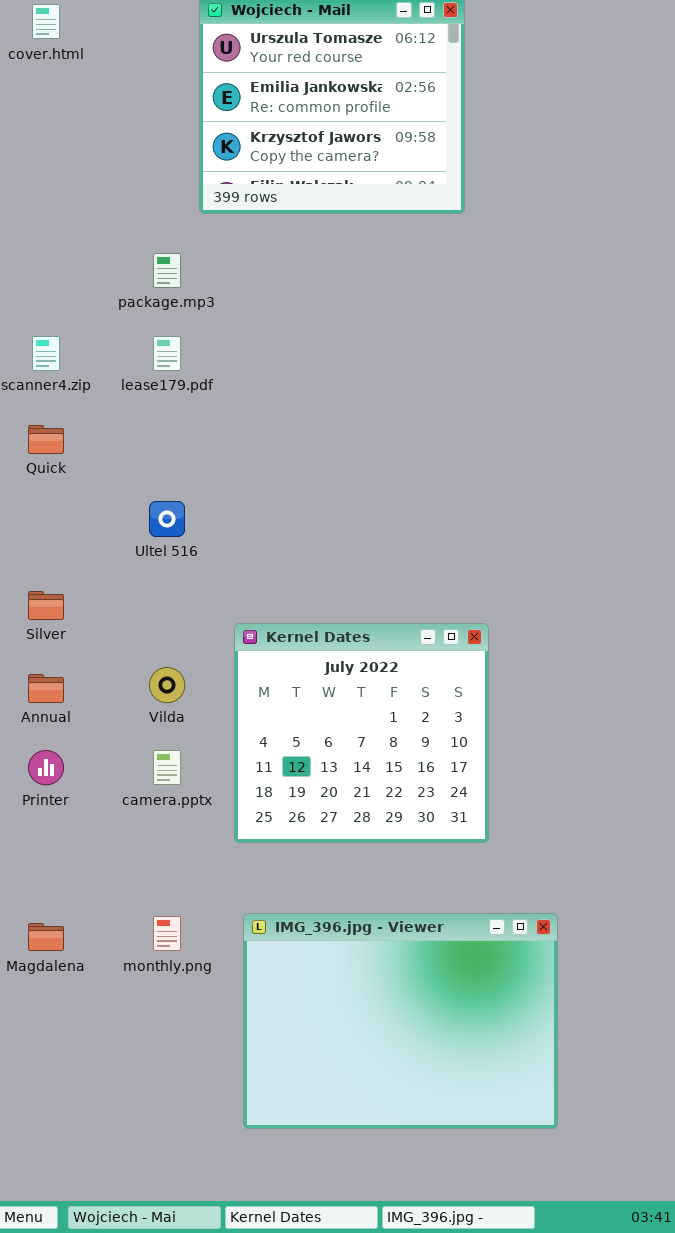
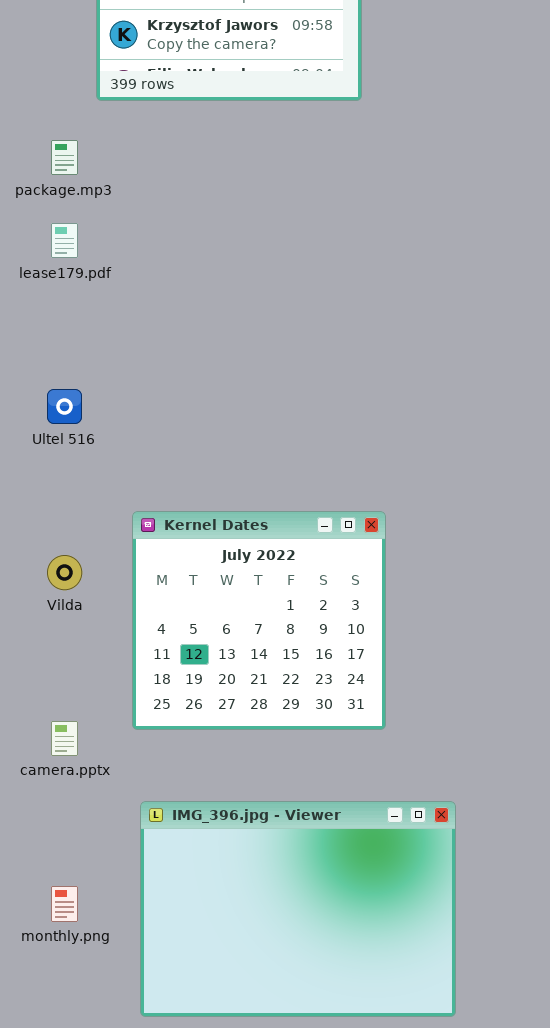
camera.pptx: [153,750,181,785] -> [51,721,78,756], moved
monthly.png: [153,916,181,951] -> [51,886,78,922], moved

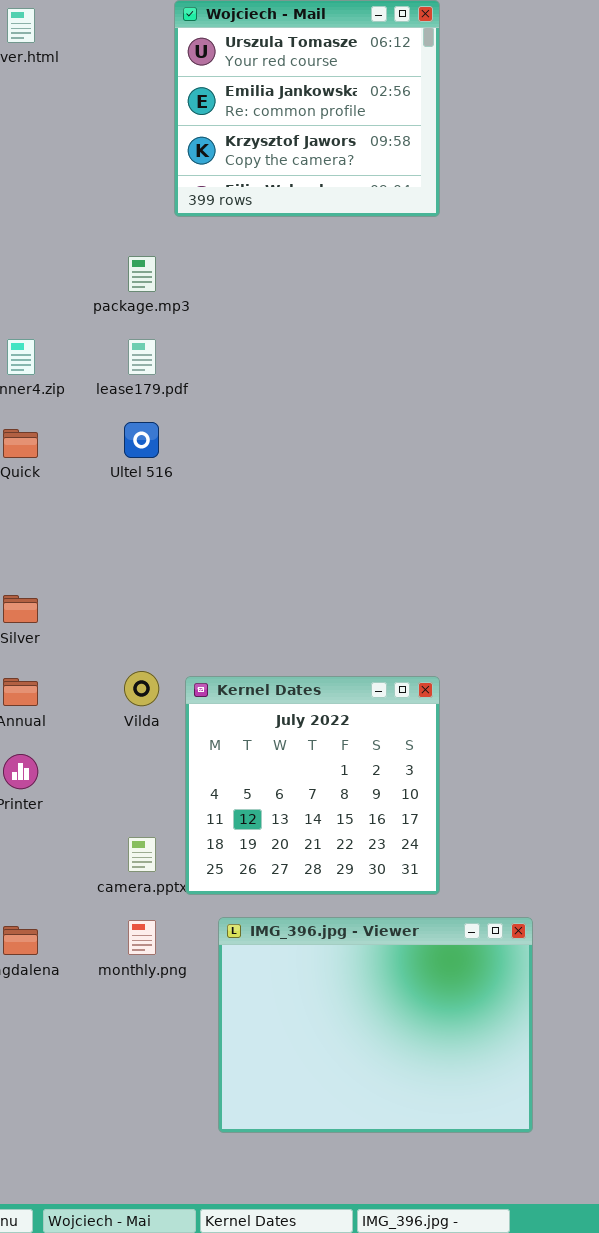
Ultel 516: [47,389,82,424] -> [124,422,159,458], moved
Kernel Dates: [132,511,386,730] -> [185,676,440,895], moved
monthly.png: [51,886,78,922] -> [128,920,156,955], moved

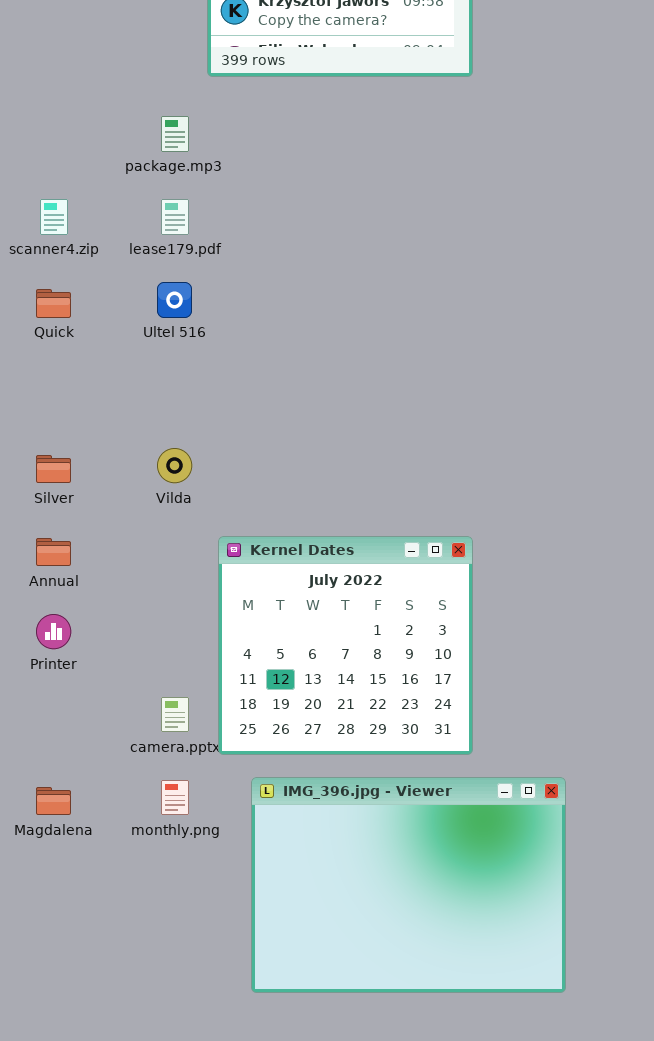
Vilda: [124,671,159,706] -> [157,448,192,483], moved

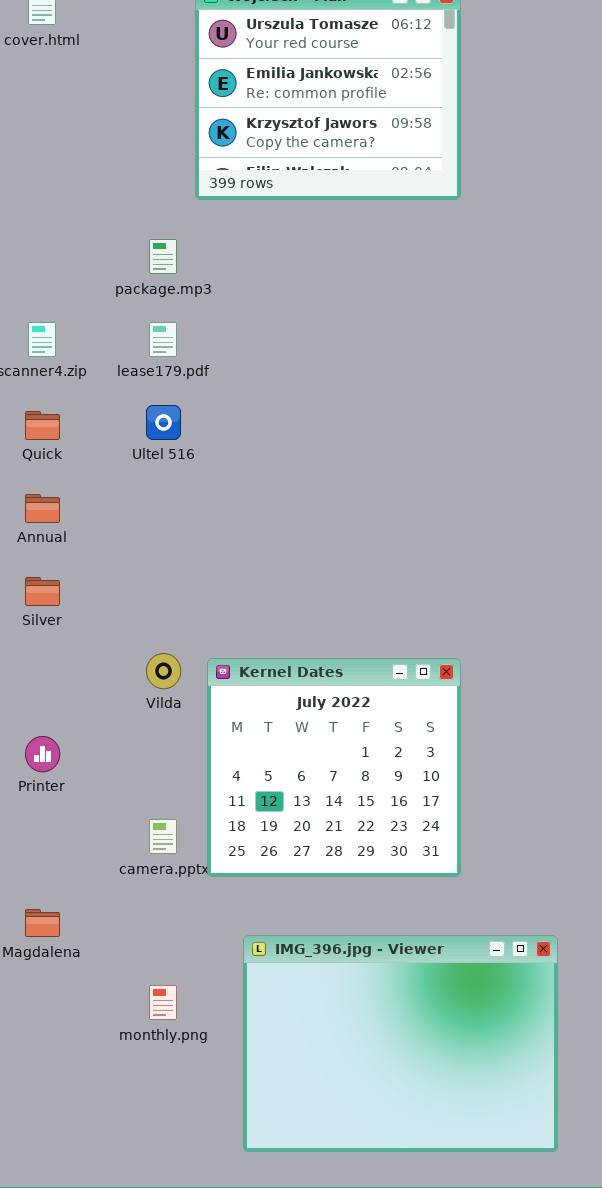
Vilda: [157,448,192,483] -> [146,653,181,689], moved
Annual: [36,538,71,566] -> [25,494,60,523], moved
IMG_396.jpg - Viewer: [251,777,566,993] -> [243,935,558,1152], moved
monthly.png: [161,780,189,815] -> [149,985,177,1020], moved

